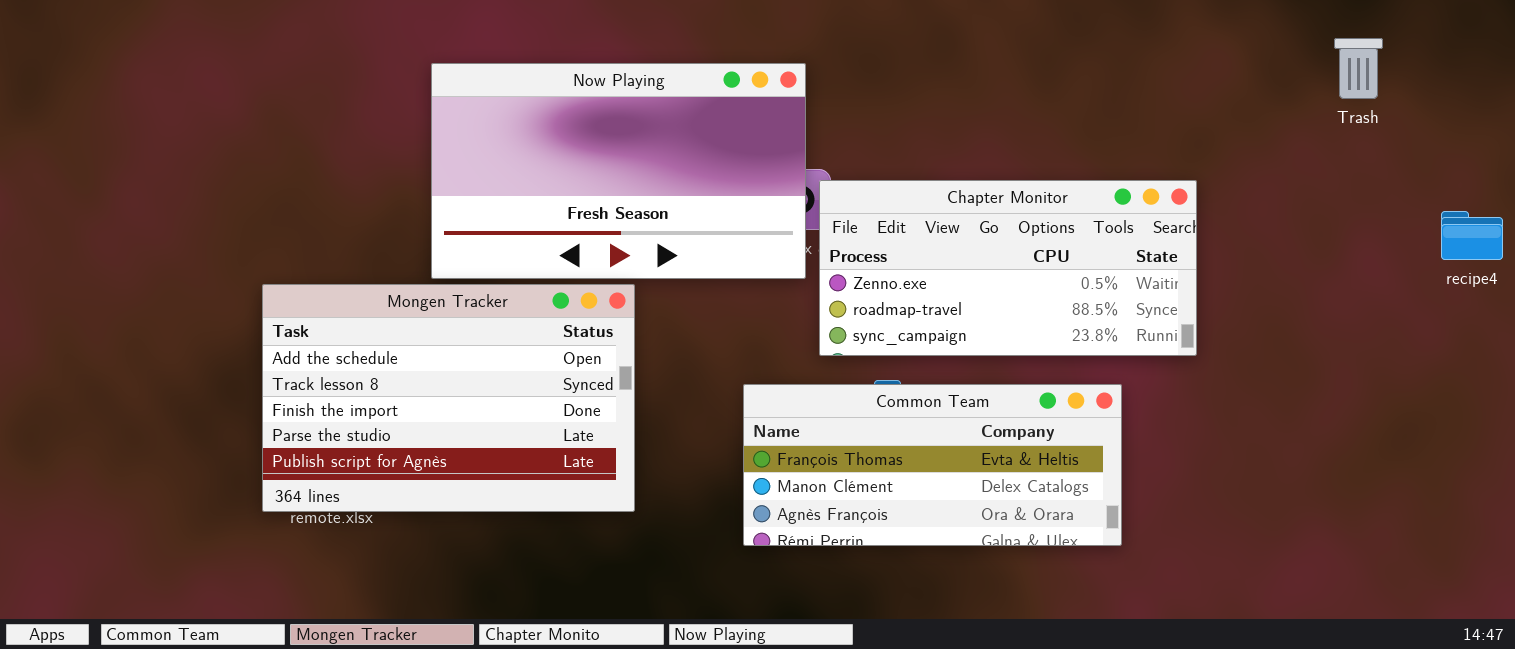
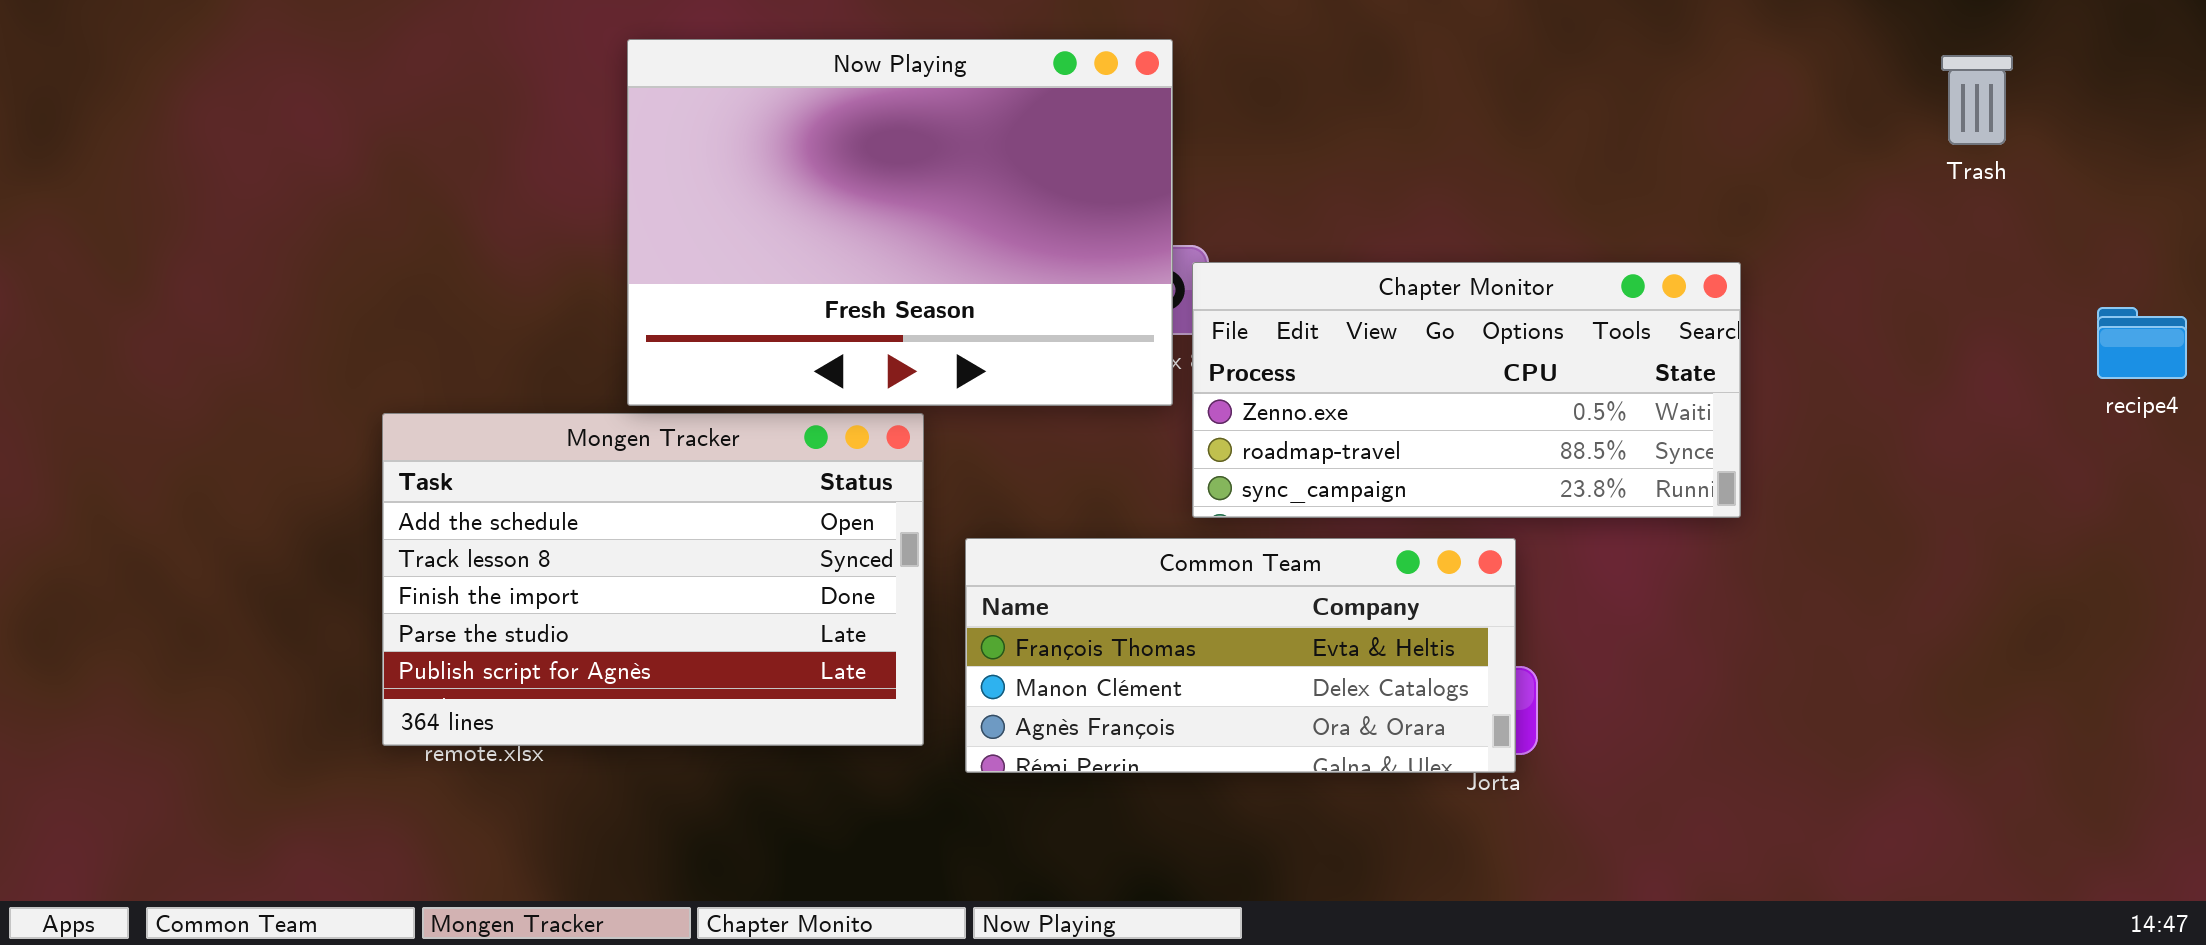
Now Playing: [431,63,806,279] -> [627,39,1173,406], resized
Common Team: [743,384,1122,546] -> [965,538,1516,773], moved

